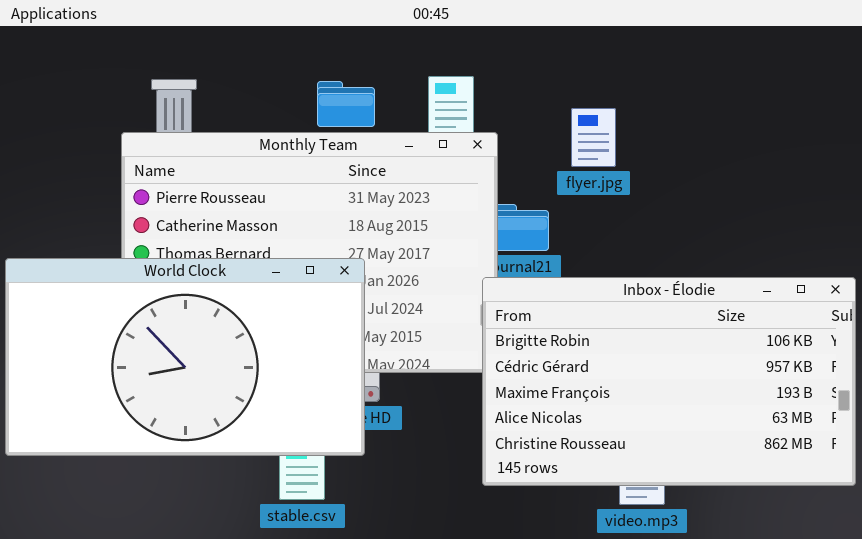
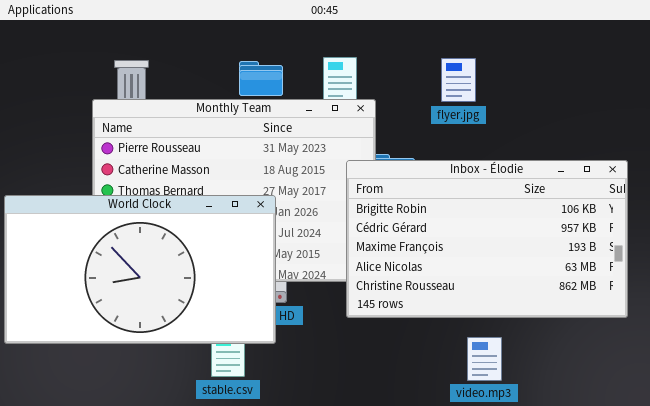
flyer.jpg: [571,108,616,167] -> [441,58,476,102], moved
Inbox - Élodie: [482,277,856,486] -> [346,160,628,318], moved

